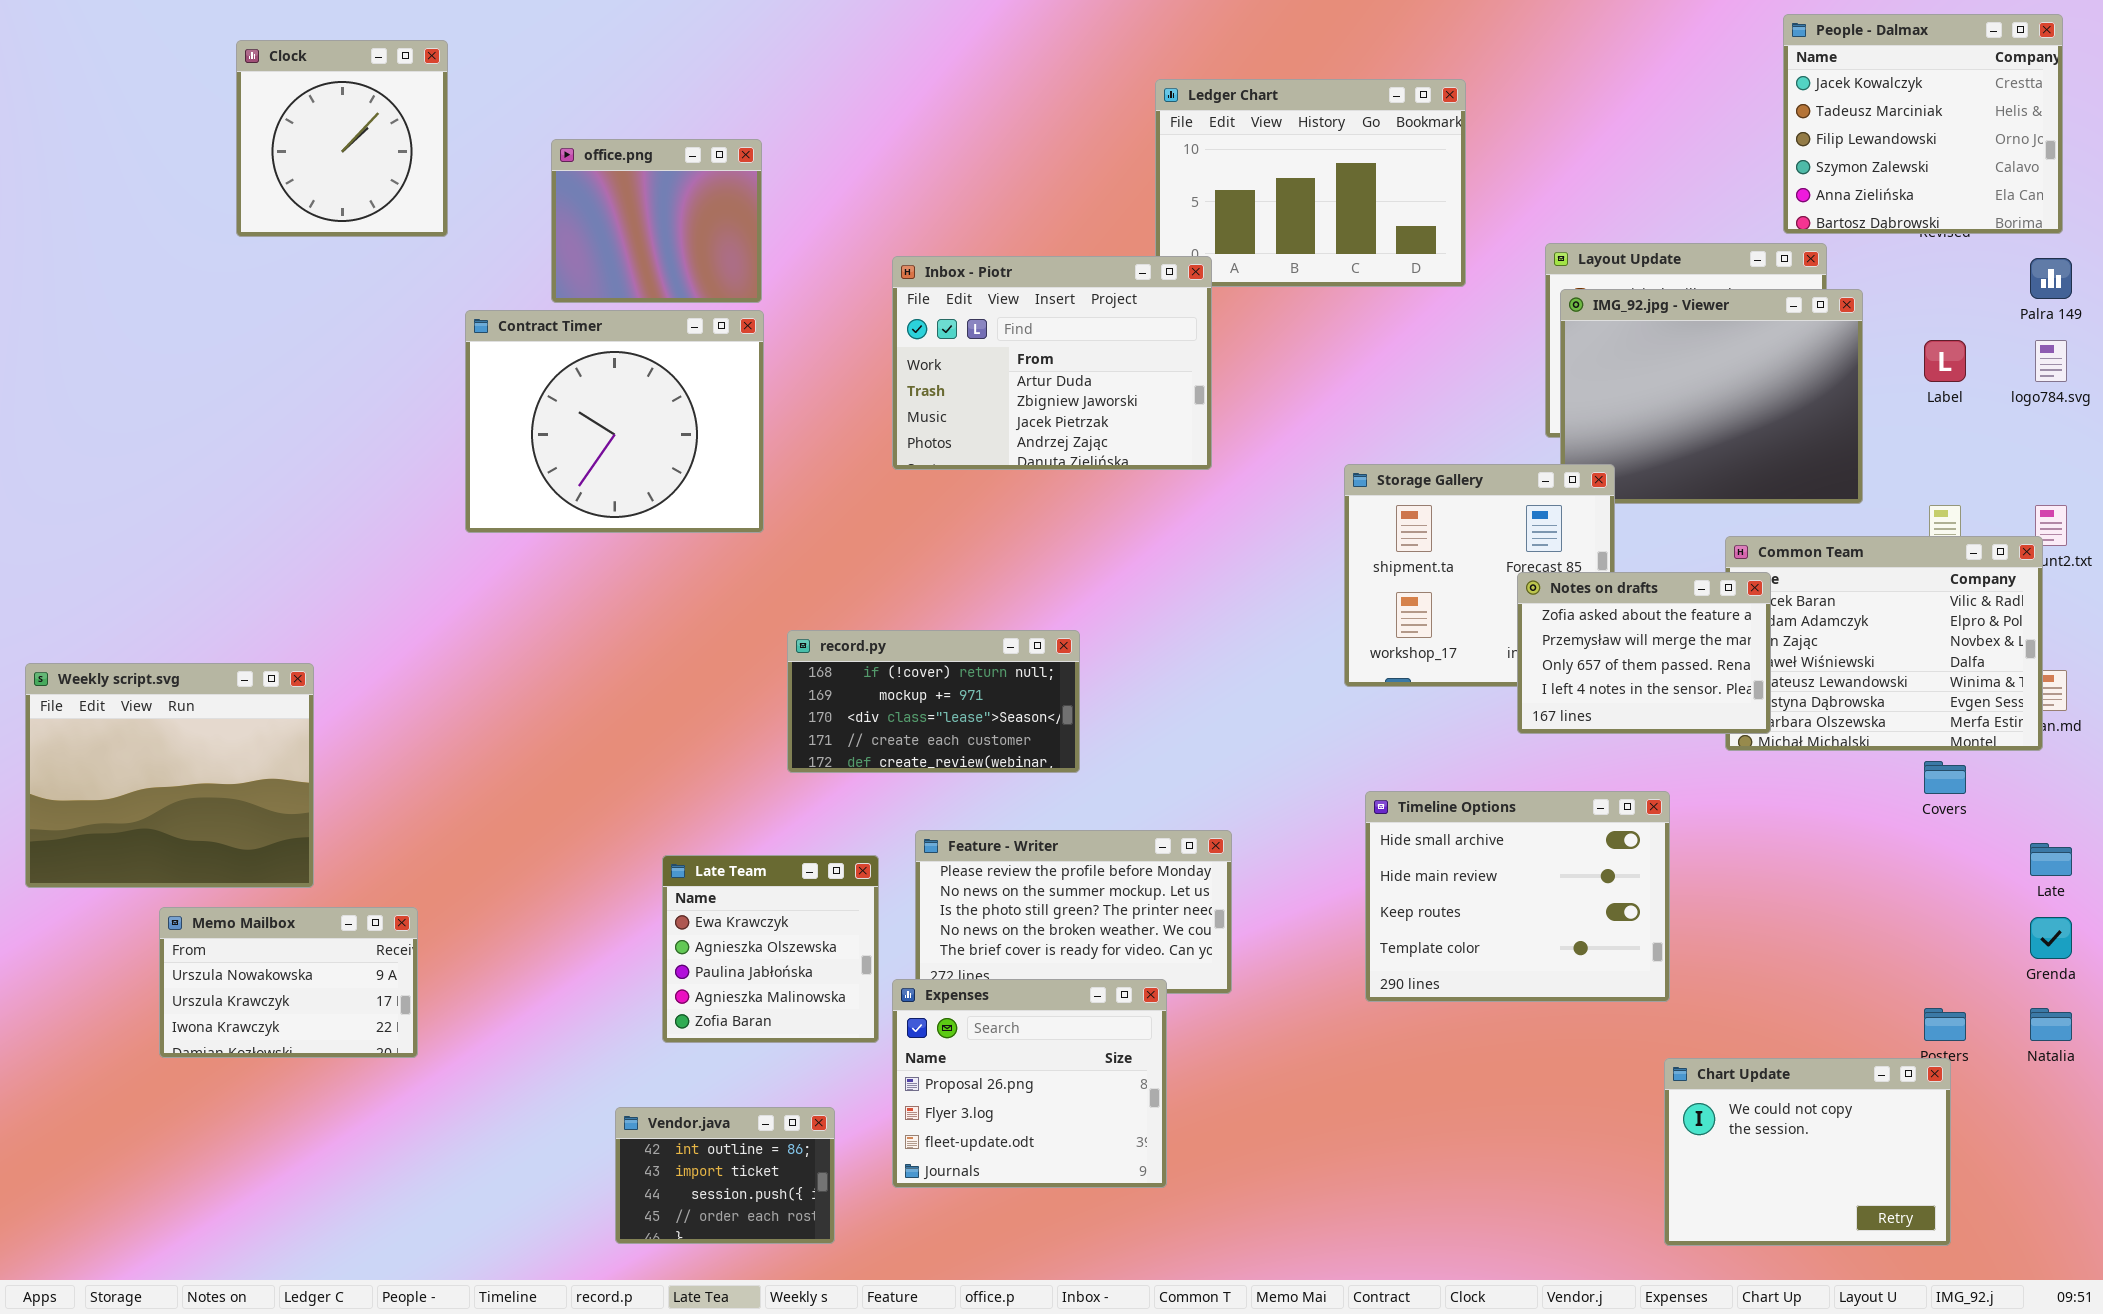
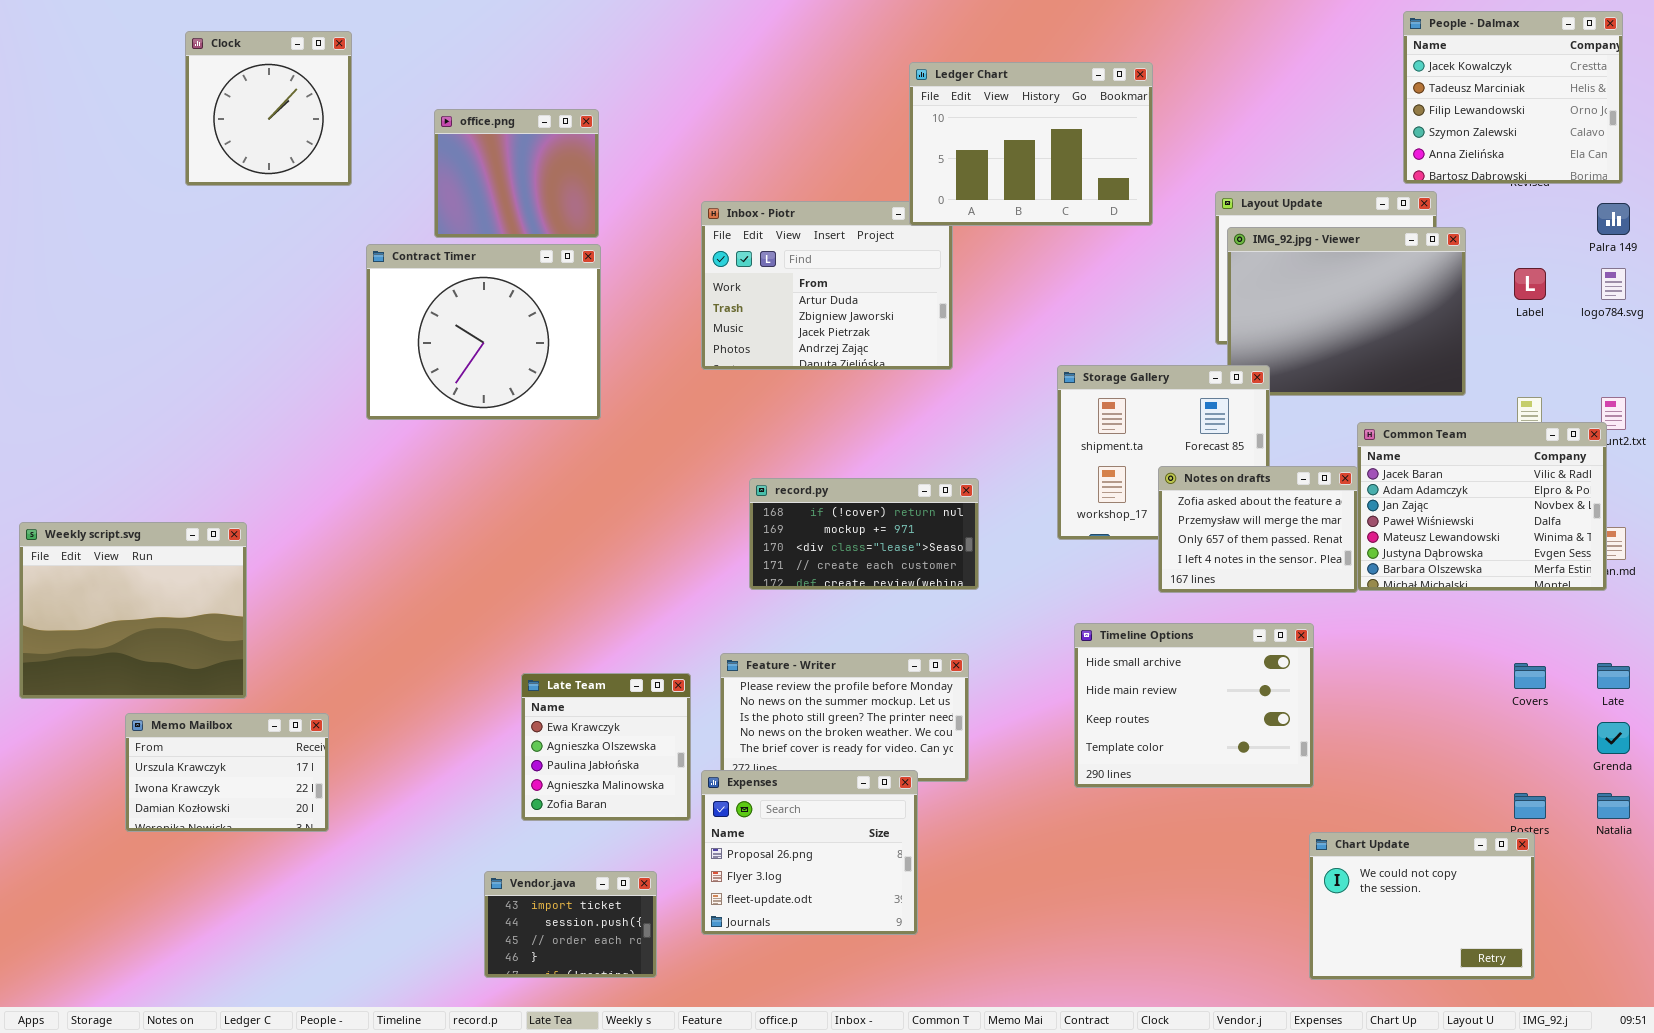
Ledger Chart: [1155,79,1466,287] -> [909,62,1153,226], raised
Notes on drafts: [1517,572,1771,734] -> [1158,466,1358,593], moved
record.py: [787,630,1080,773] -> [749,478,979,590], moved
Covers: [1924,761,1966,794] -> [1514,663,1546,689], moved
Memo Mailbox: [159,907,418,1058] -> [125,713,329,832], scrolled down 1 row
Vendor.java: [615,1107,835,1244] -> [484,871,657,978], scrolled down 1 row

